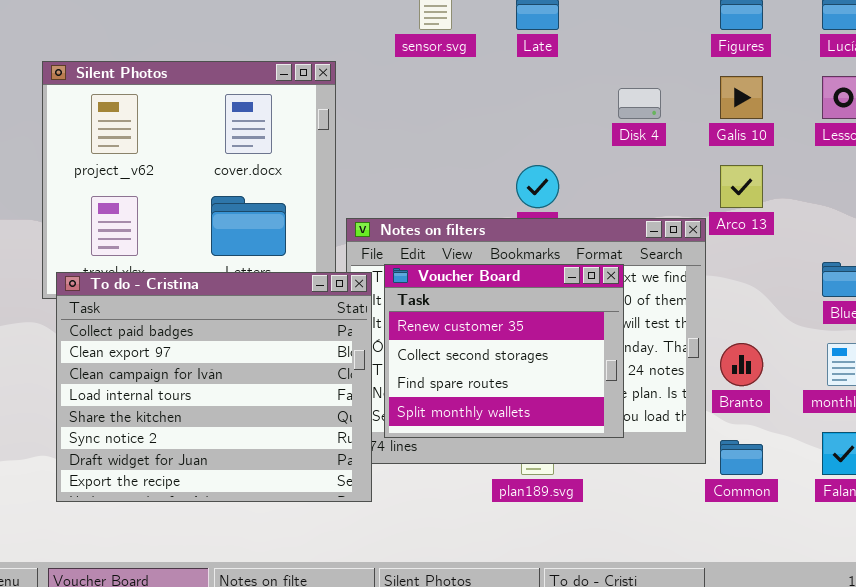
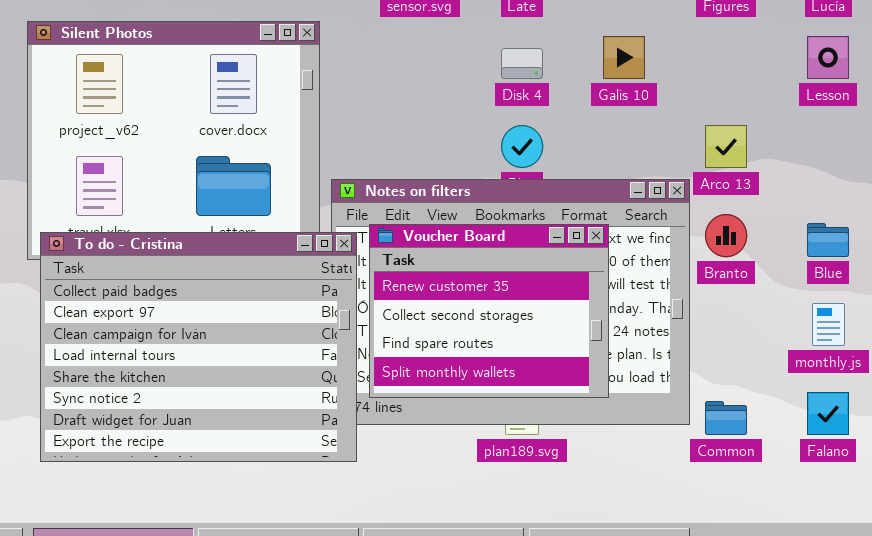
Galis 10: [720,76,763,119] -> [603,36,645,79], moved
Disk 4: [618,88,661,119] -> [501,48,543,79], moved
Branto: [720,343,763,386] -> [705,214,747,257], moved

